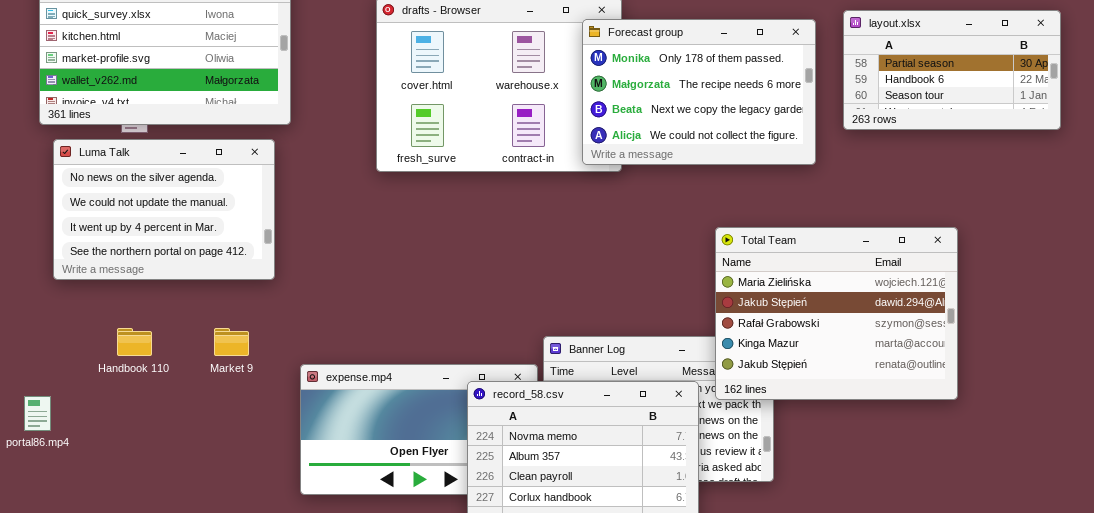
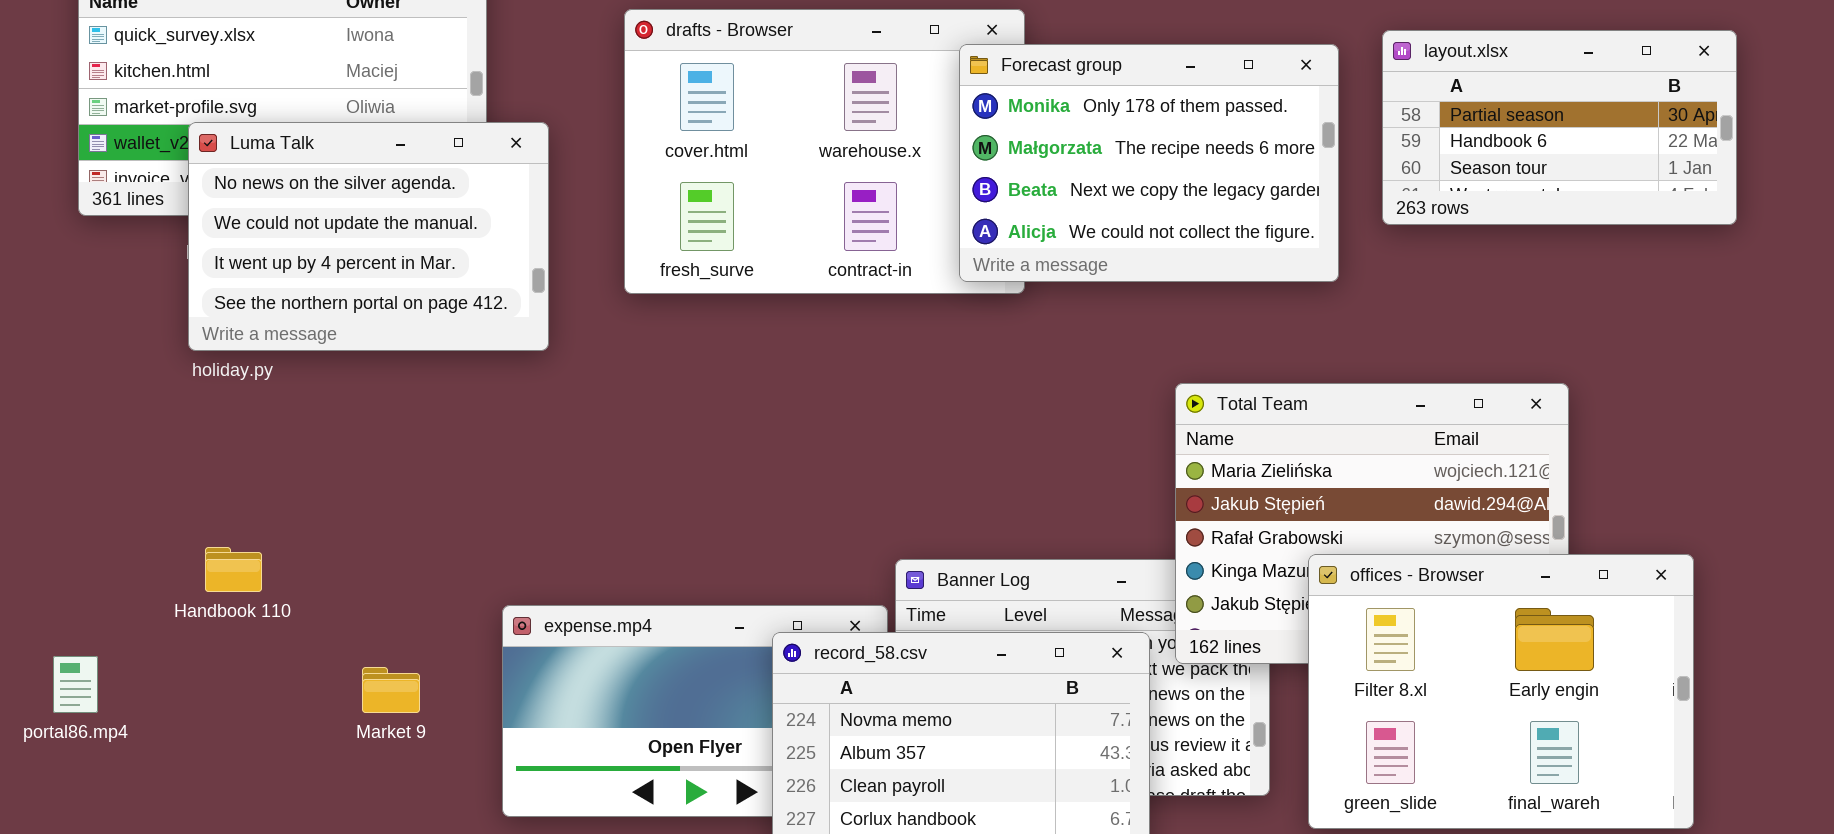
Luma Talk: [53,139,275,280] -> [188,122,549,351], moved
Market 9: [214,328,249,356] -> [362,667,420,713], moved
offices - Browser: none -> [1308,554,1694,829], opened

